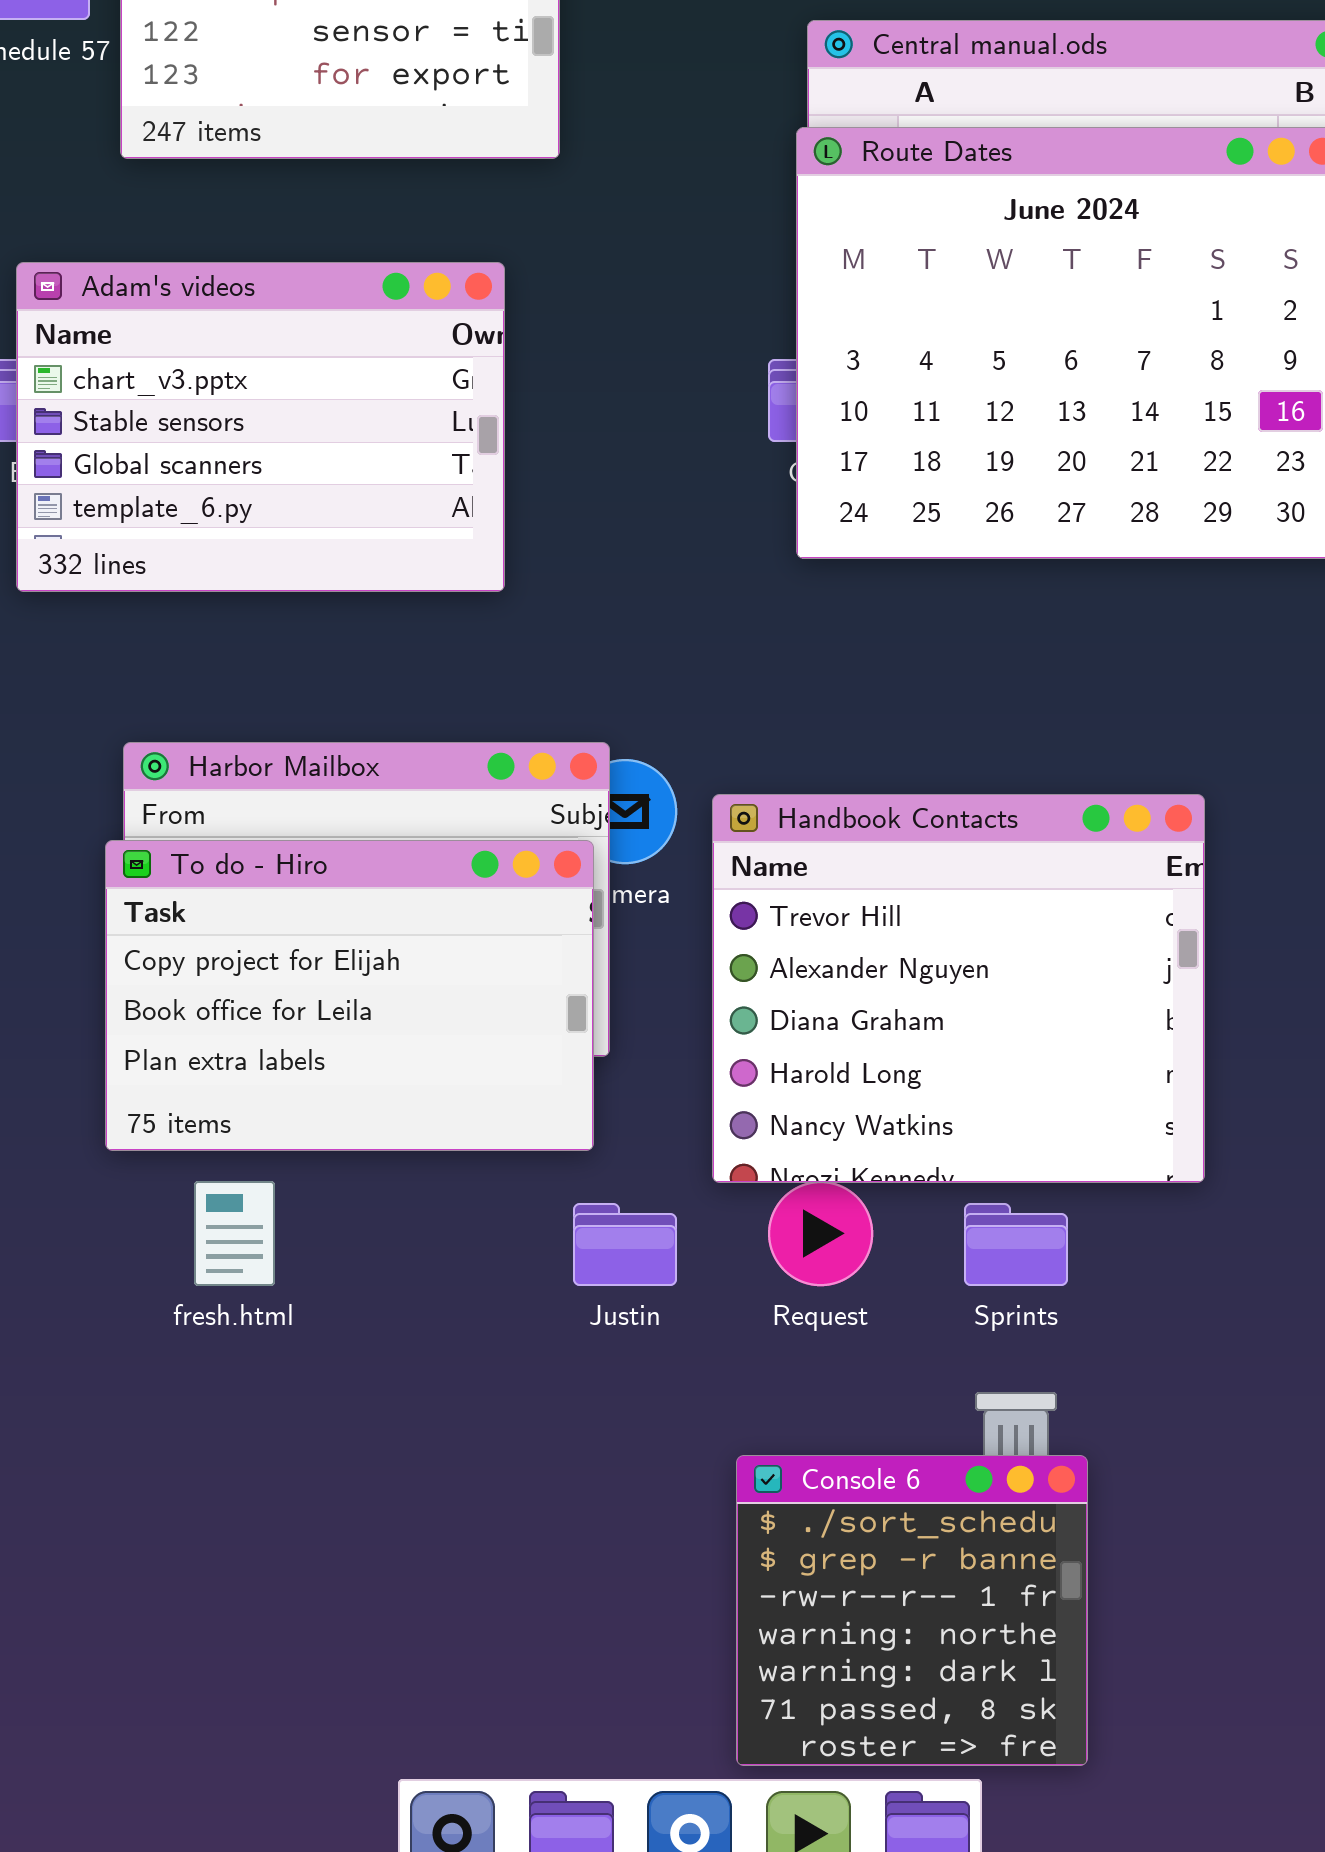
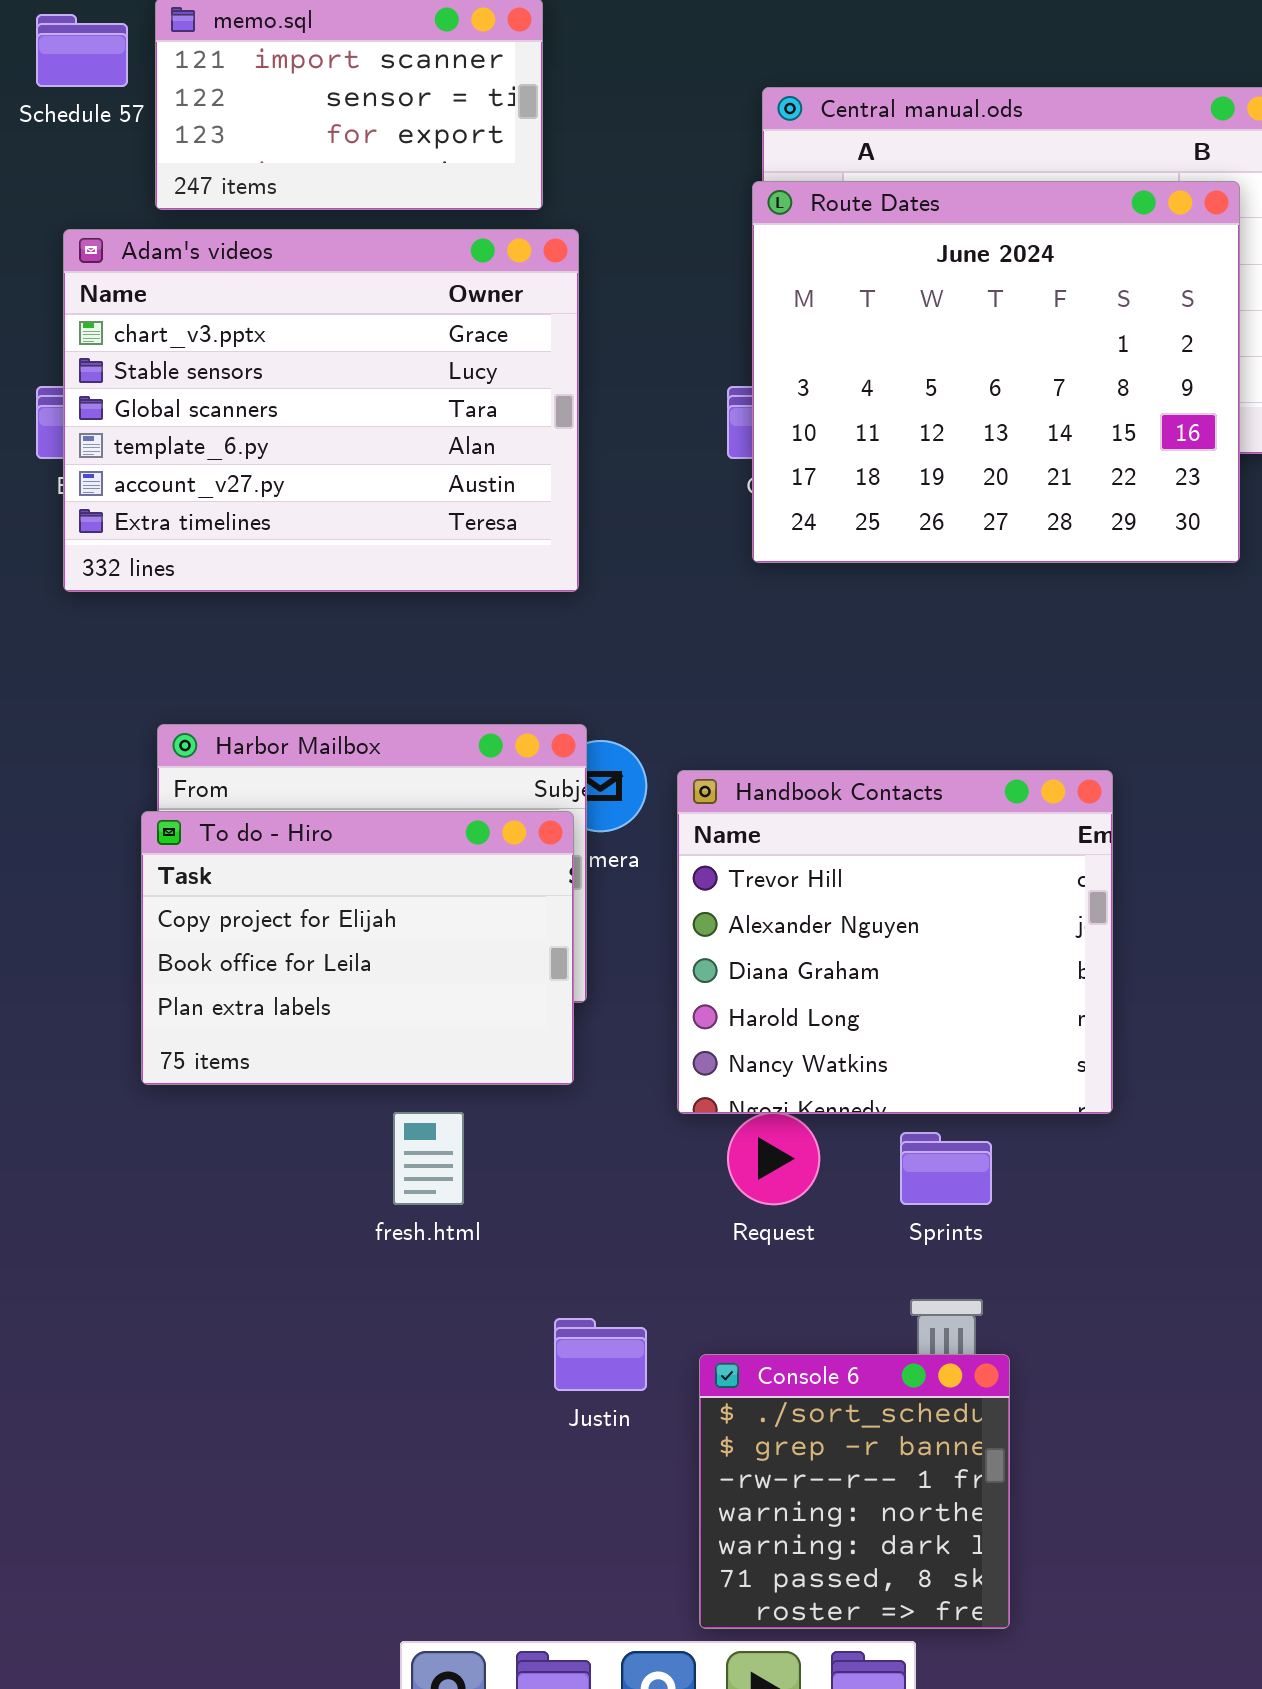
Adam's videos: [16,262,505,592] -> [63,229,579,592], resized
fresh.html: [194,1181,275,1286] -> [393,1112,464,1205], moved
Justin: [573,1203,677,1286] -> [554,1318,647,1391], moved

